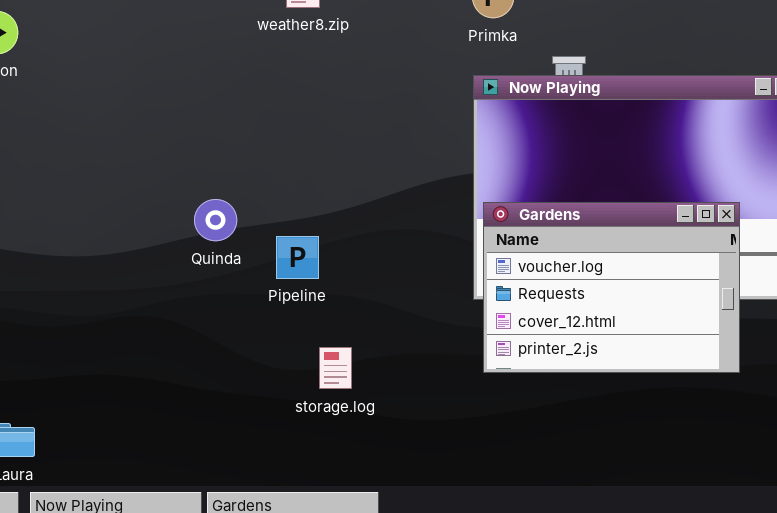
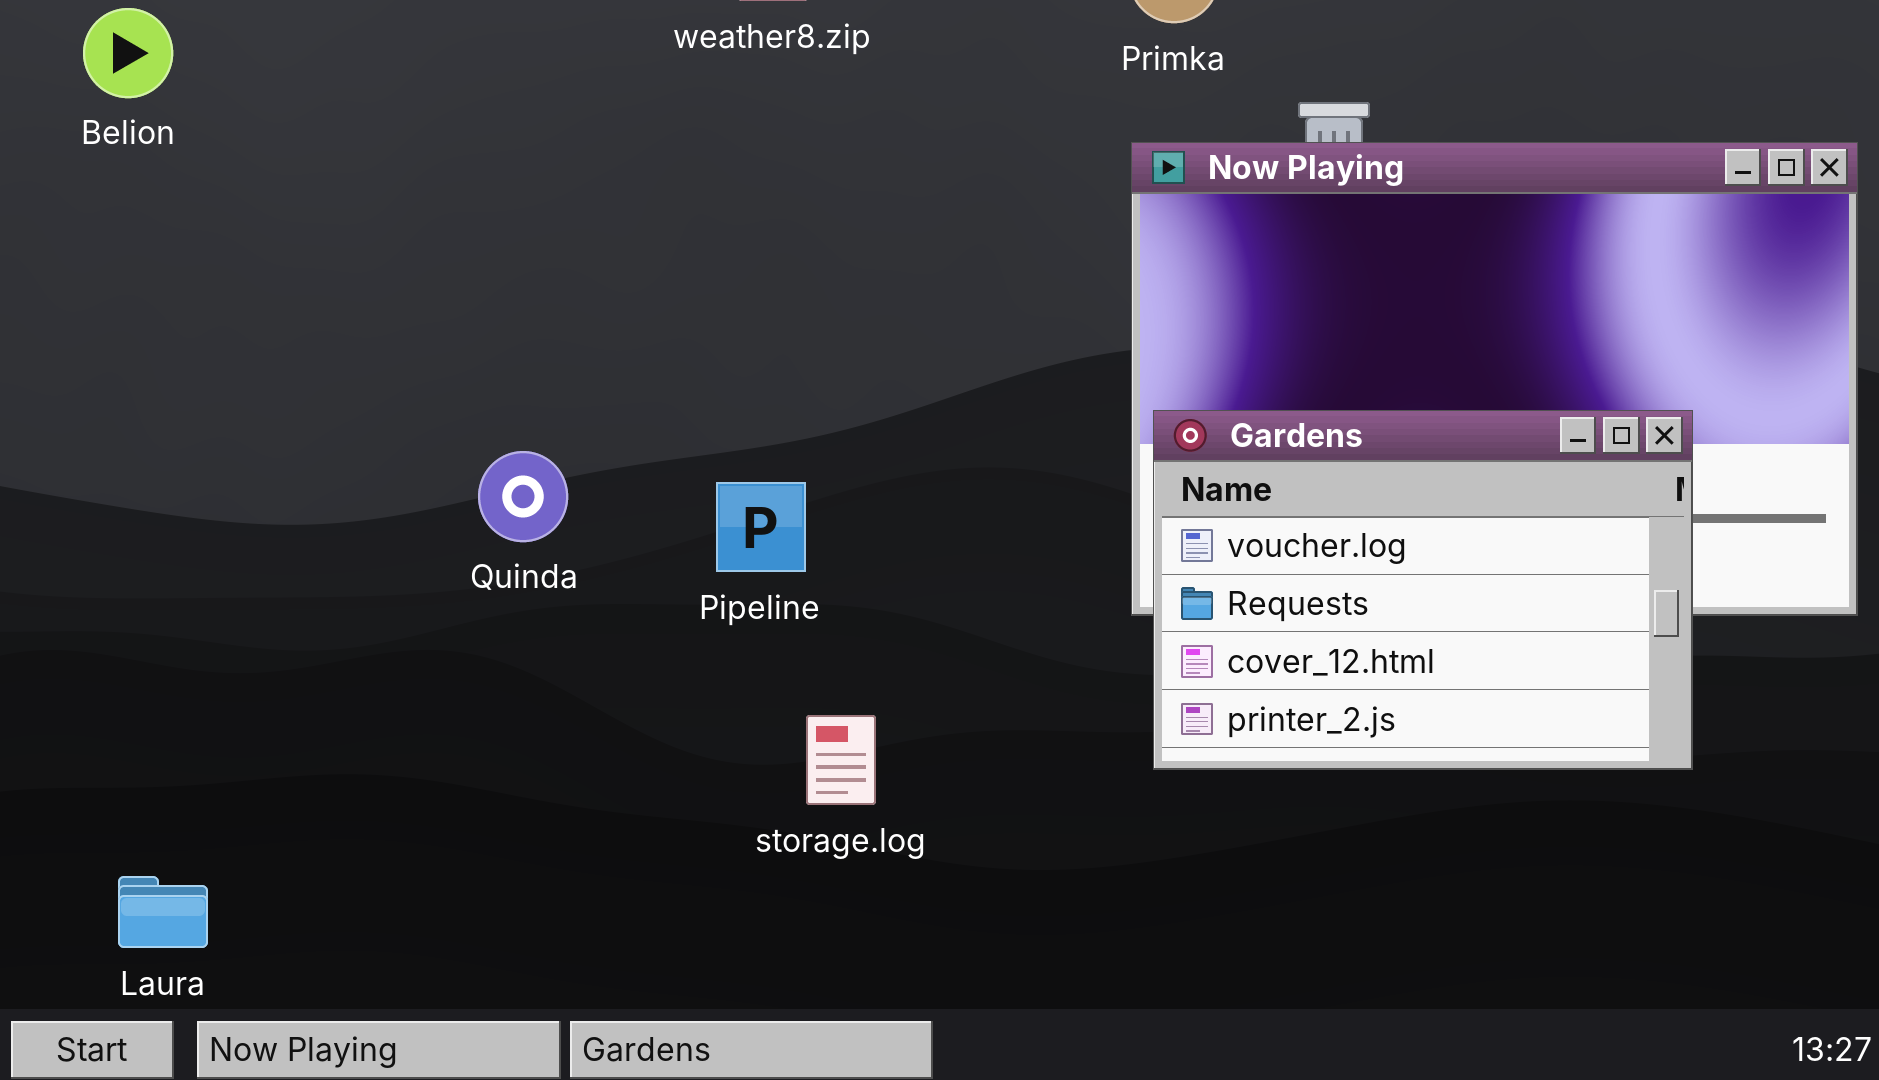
Quinda: [194,199,237,241] -> [478,451,568,542], moved

